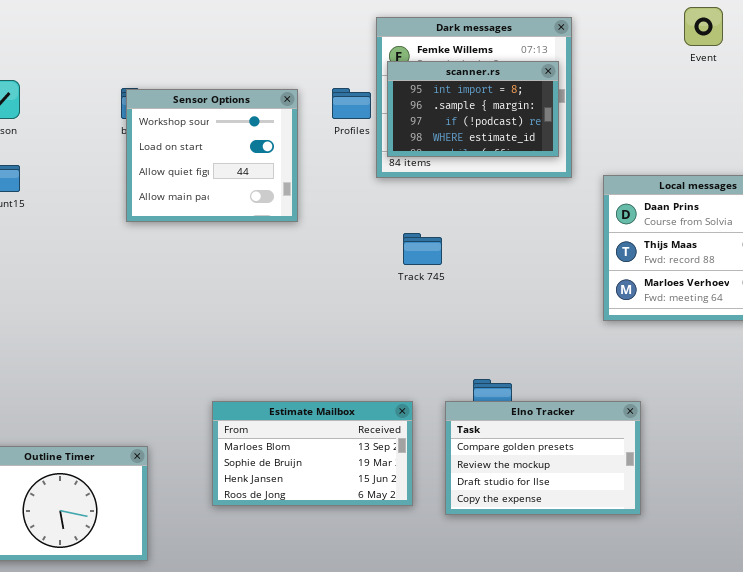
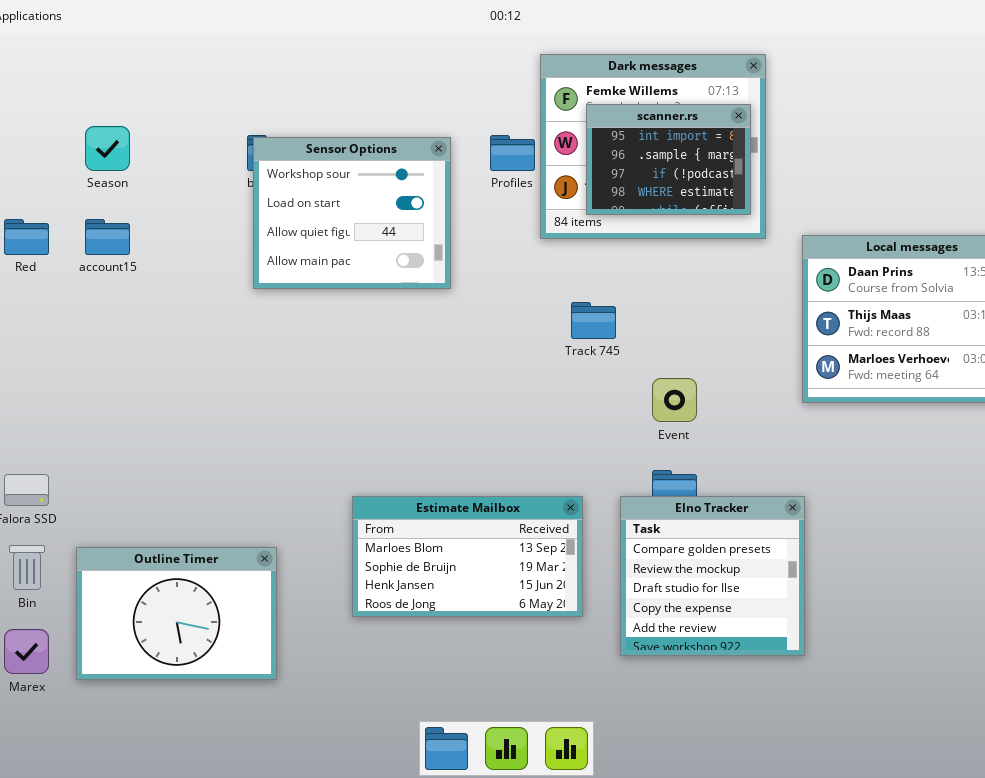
Event: [684,7,723,46] -> [652,378,697,422], moved
scanner.rs: [387,61,559,157] -> [586,104,751,215], resized
Elno Tracker: [445,401,641,515] -> [620,496,805,656], resized

